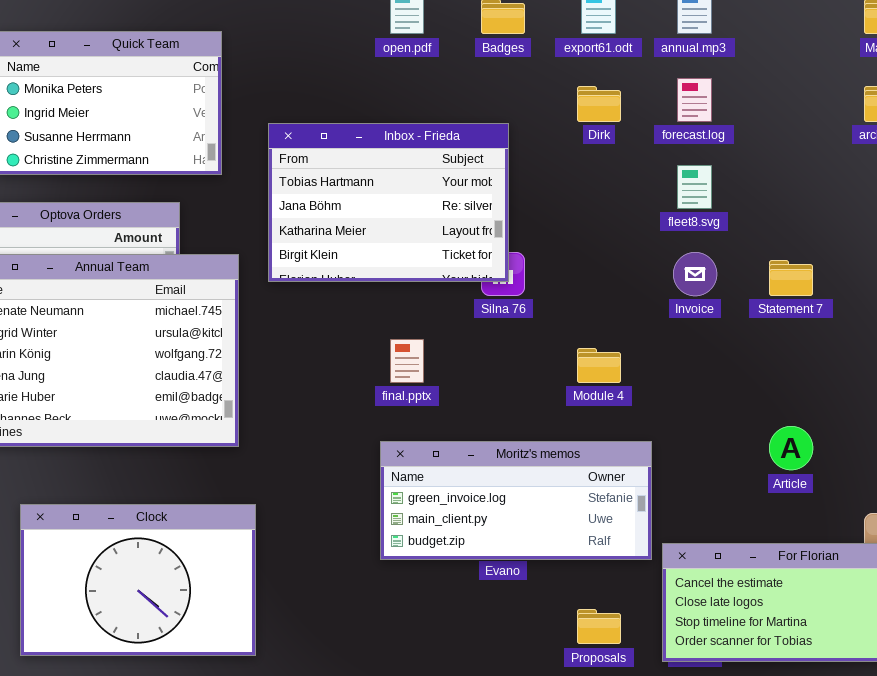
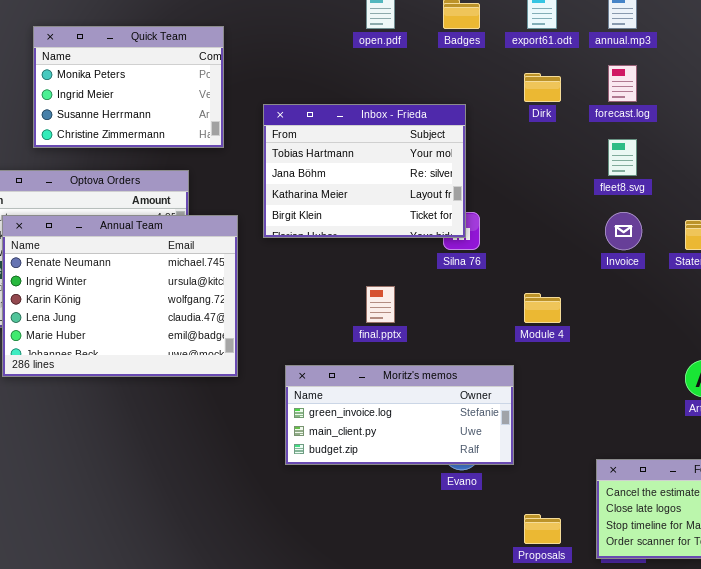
Moritz's memos: [380,441,652,560] -> [285,365,514,465], moved
Clock: [20,504,256,656] -> none, closed

